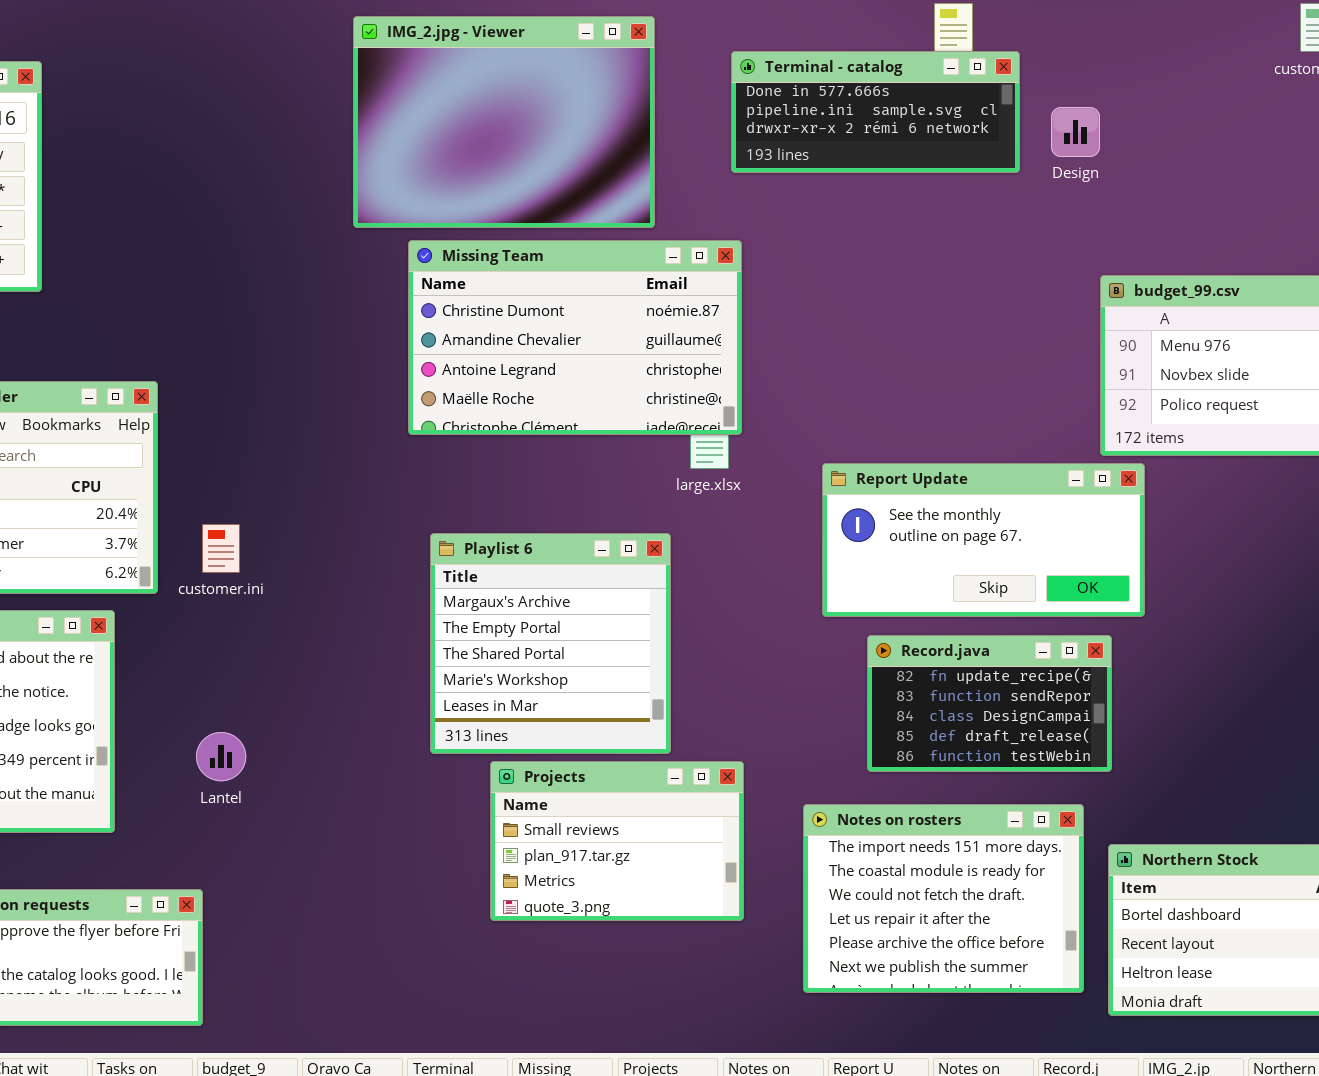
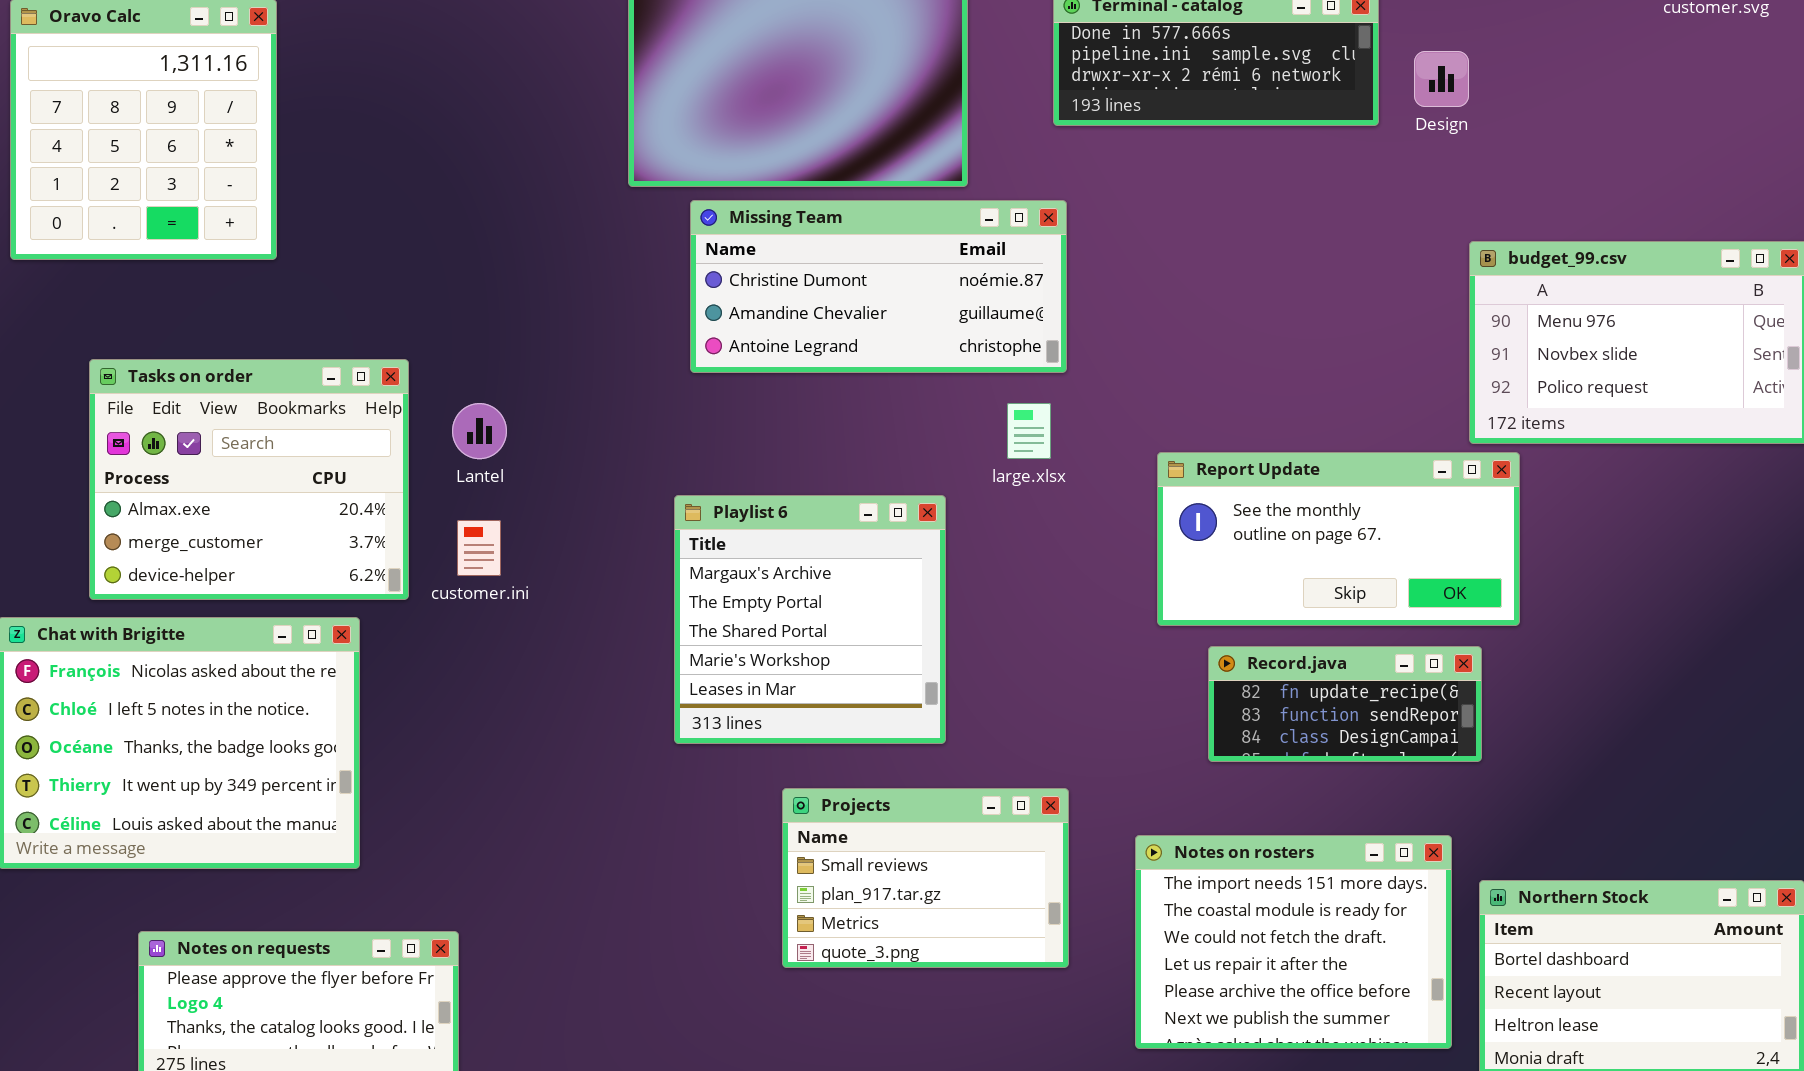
Missing Team: [408,240,742,435] -> [690,200,1067,373], resized
Playlist 6: [430,533,671,754] -> [674,495,946,744], moved
Record.java: [867,635,1112,772] -> [1208,646,1482,762], resized
Lantel: [196,732,246,781] -> [452,403,507,459], moved

